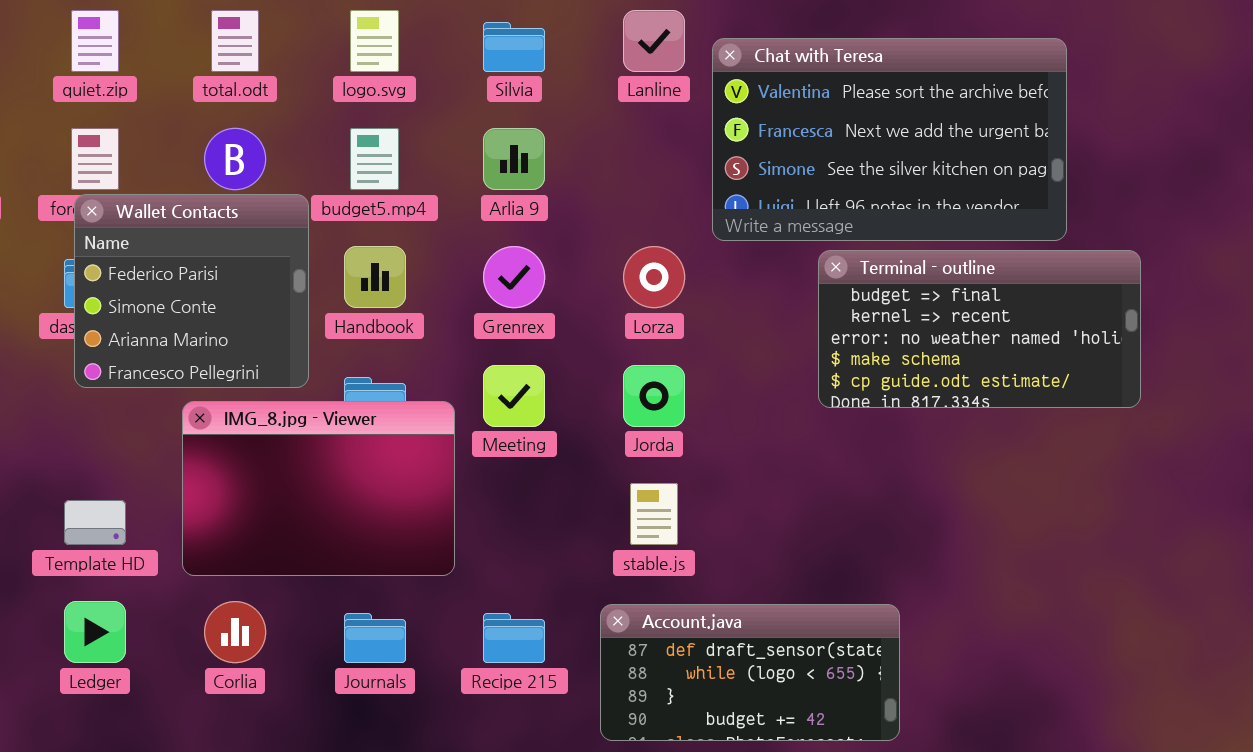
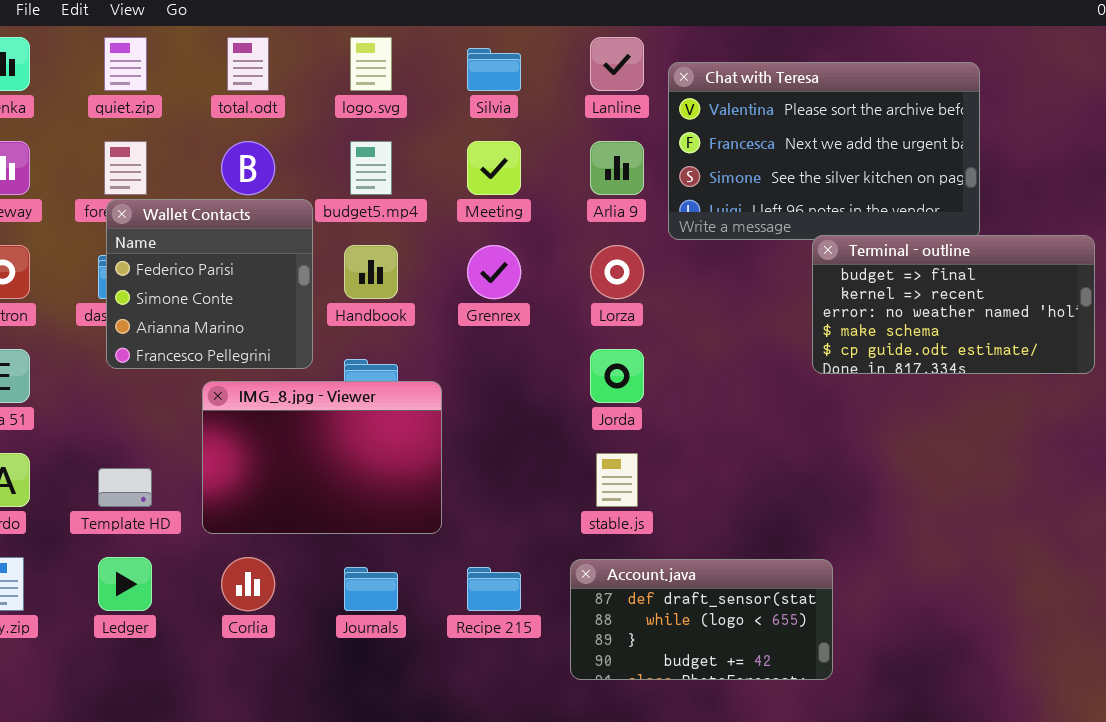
Arlia 9: [483,128,545,190] -> [590,141,644,195], moved
Terminal - outline: [818,250,1141,408] -> [812,235,1095,374], moved
Meeting: [483,365,545,427] -> [467,141,521,195], moved

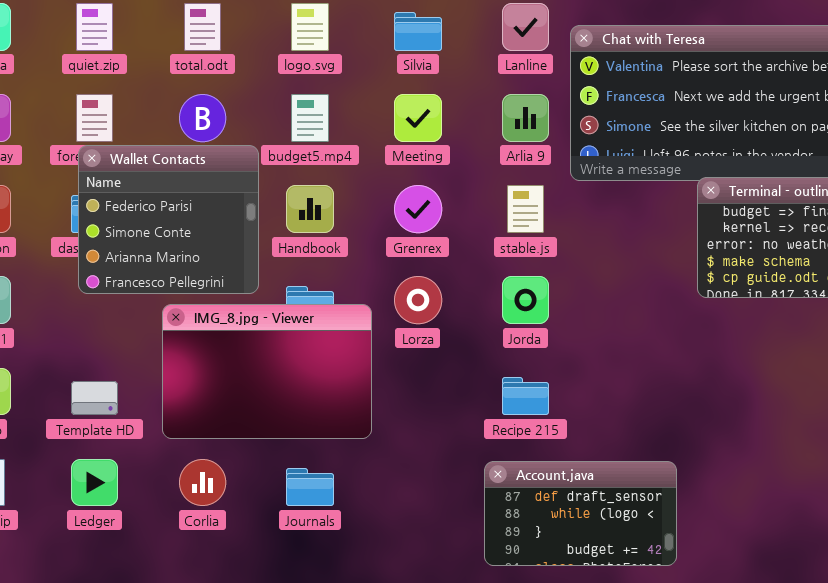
Lorza: [590,245,644,299] -> [394,276,442,324], moved
stable.js: [596,453,638,507] -> [507,185,544,233], moved
Account.java: [570,559,833,680] -> [484,461,677,566], resized
Recipe 215: [467,567,521,611] -> [502,377,549,415], moved

